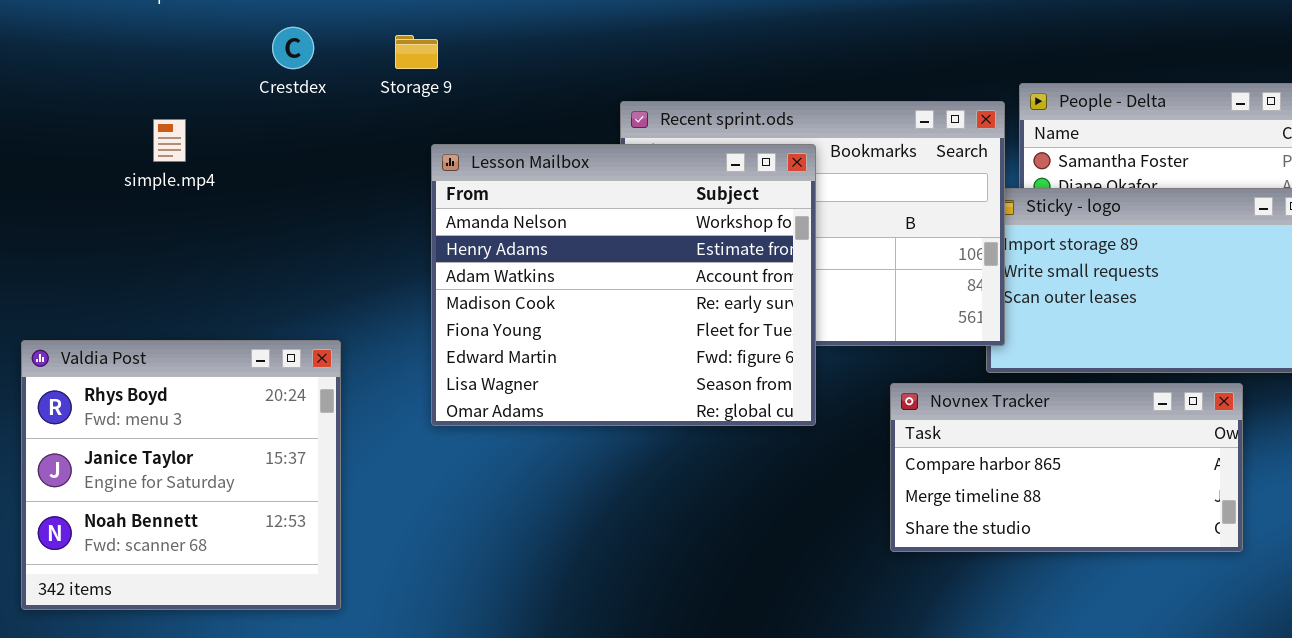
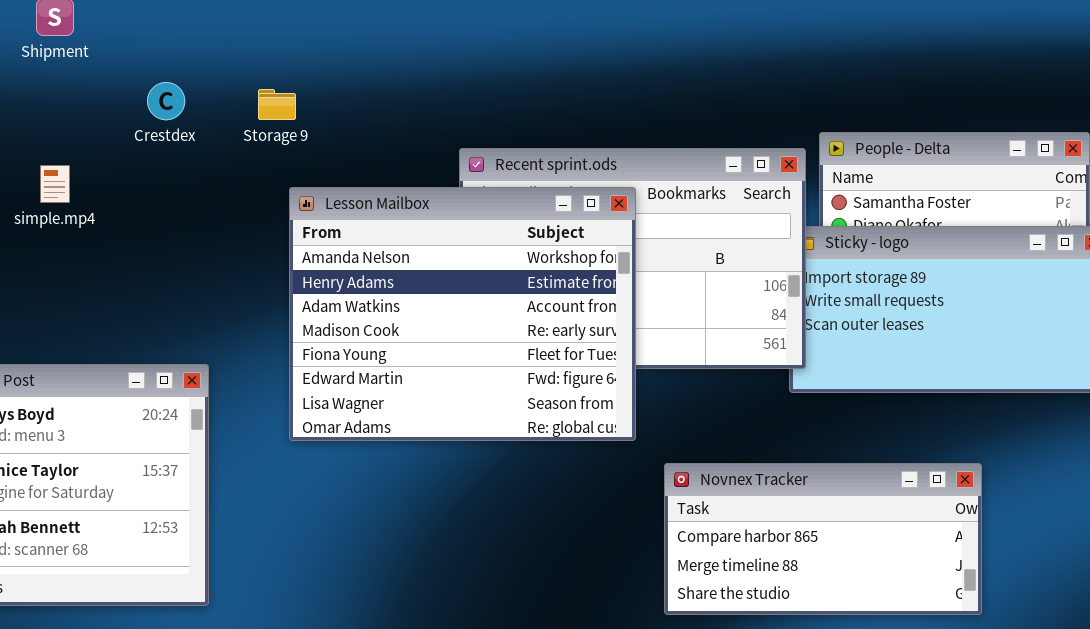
Novnex Tracker: [890,383,1243,552] -> [664,463,982,615], moved

